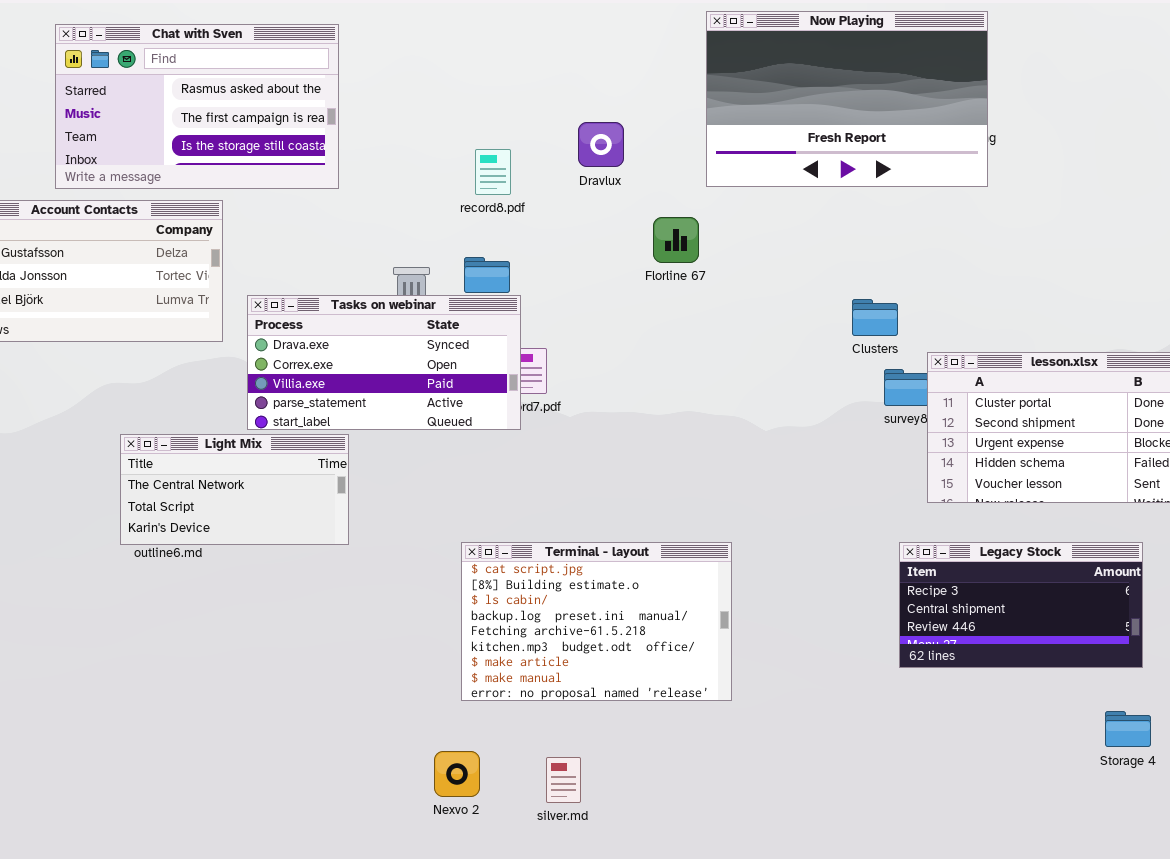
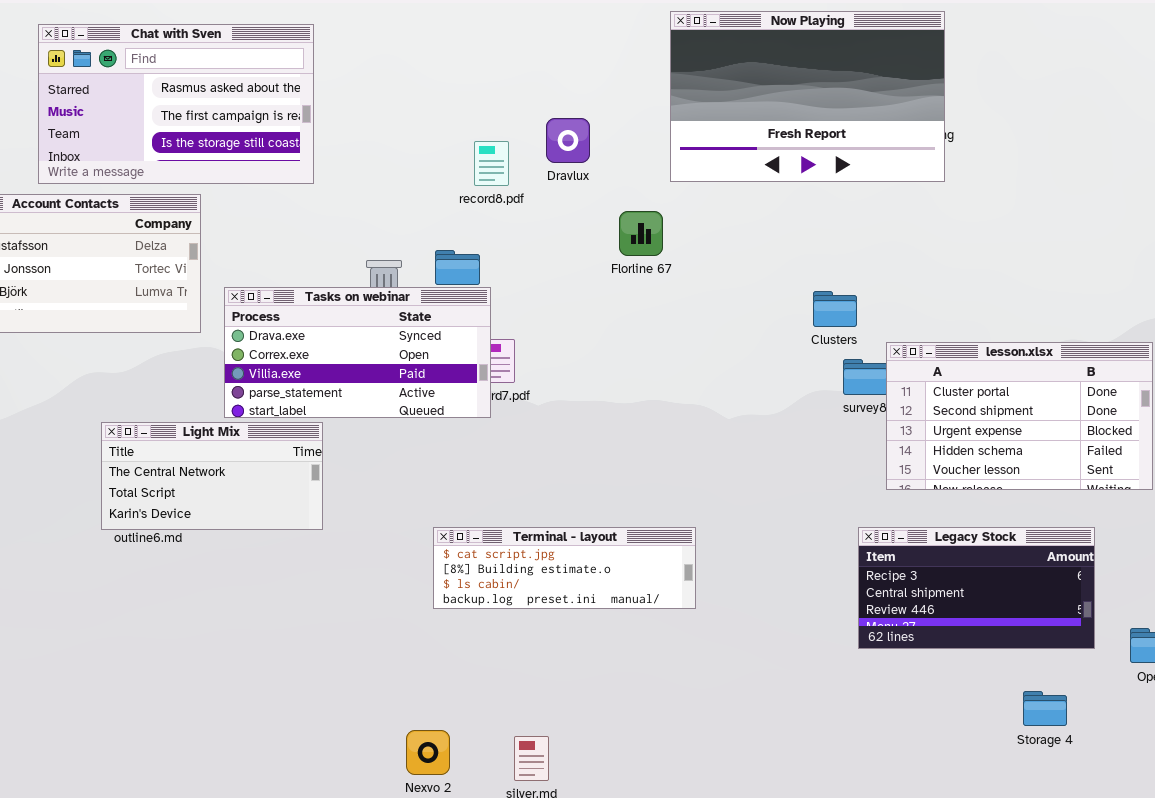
record8.pdf: [475,149,511,195] -> [474,141,509,186], moved
Terminal - layout: [461,542,732,701] -> [433,527,696,609], resized
Storage 4: [1105,711,1151,747] -> [1023,691,1067,726], moved

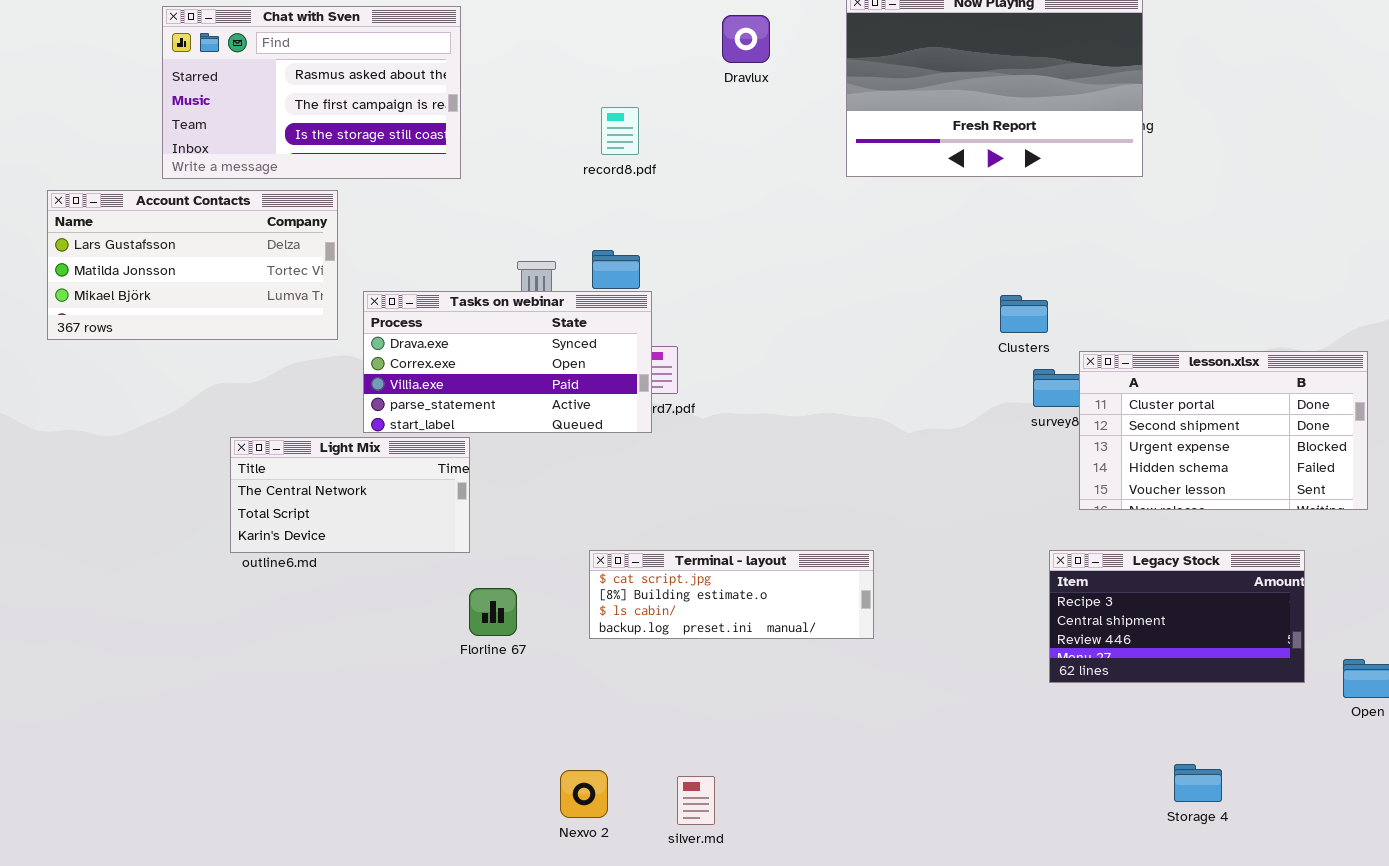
Dravlux: [546,118,590,163] -> [722,15,770,63], moved
record8.pdf: [474,141,509,186] -> [601,107,639,155], moved
Florline 67: [619,211,663,256] -> [469,588,517,636], moved
Storage 4: [1023,691,1067,726] -> [1174,764,1222,802], moved

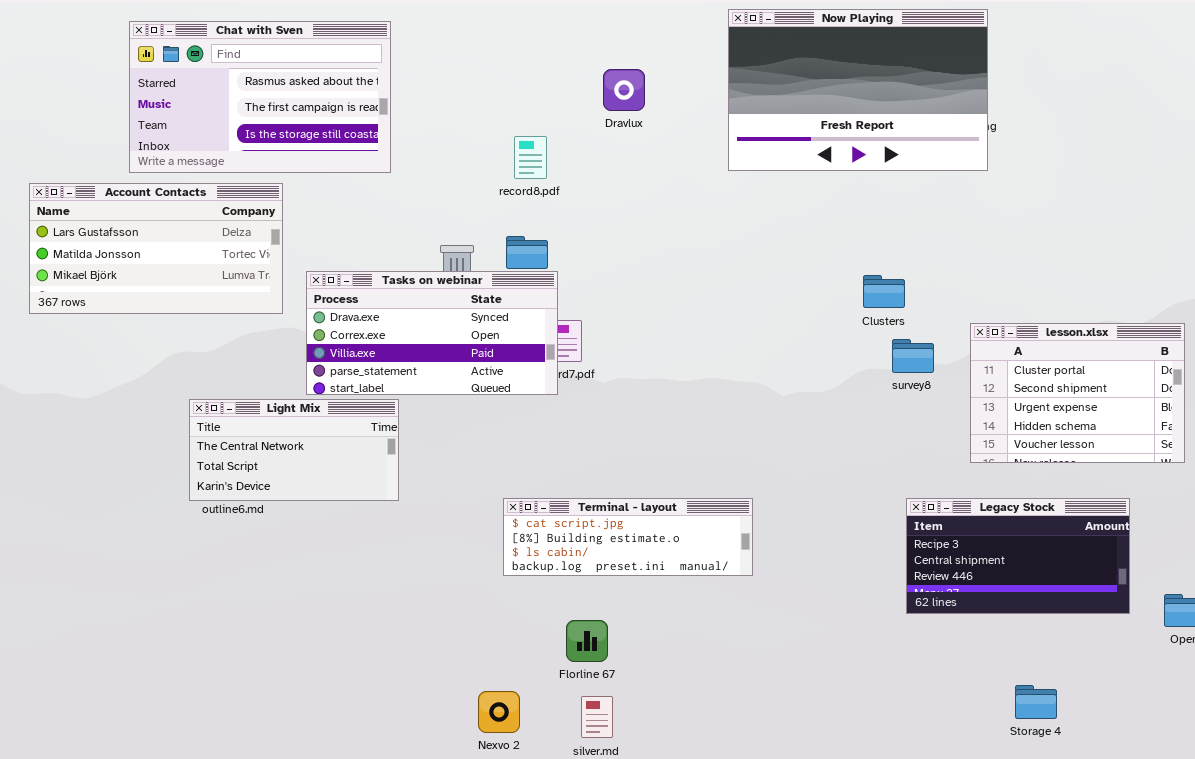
Dravlux: [722,15,770,63] -> [603,69,645,111], moved
record8.pdf: [601,107,639,155] -> [514,136,547,179], moved
lesson.xlsx: [1079,351,1368,510] -> [970,323,1185,463], resized
Florline 67: [469,588,517,636] -> [566,620,608,662], moved

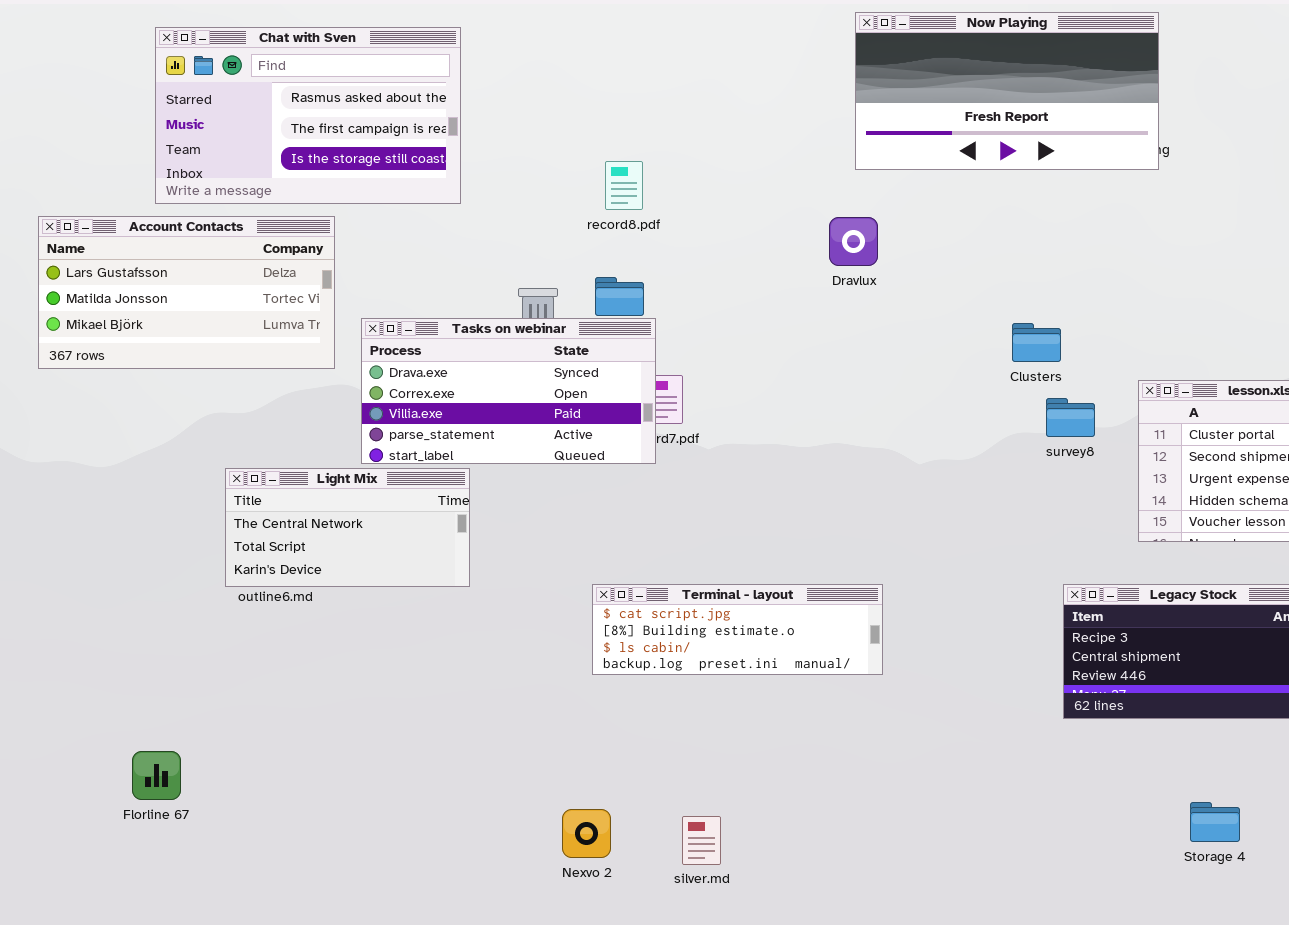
Now Playing: [728,9,988,171] -> [855,12,1159,170], resized
Dravlux: [603,69,645,111] -> [829,217,878,266], moved
Florline 67: [566,620,608,662] -> [132,751,181,800], moved

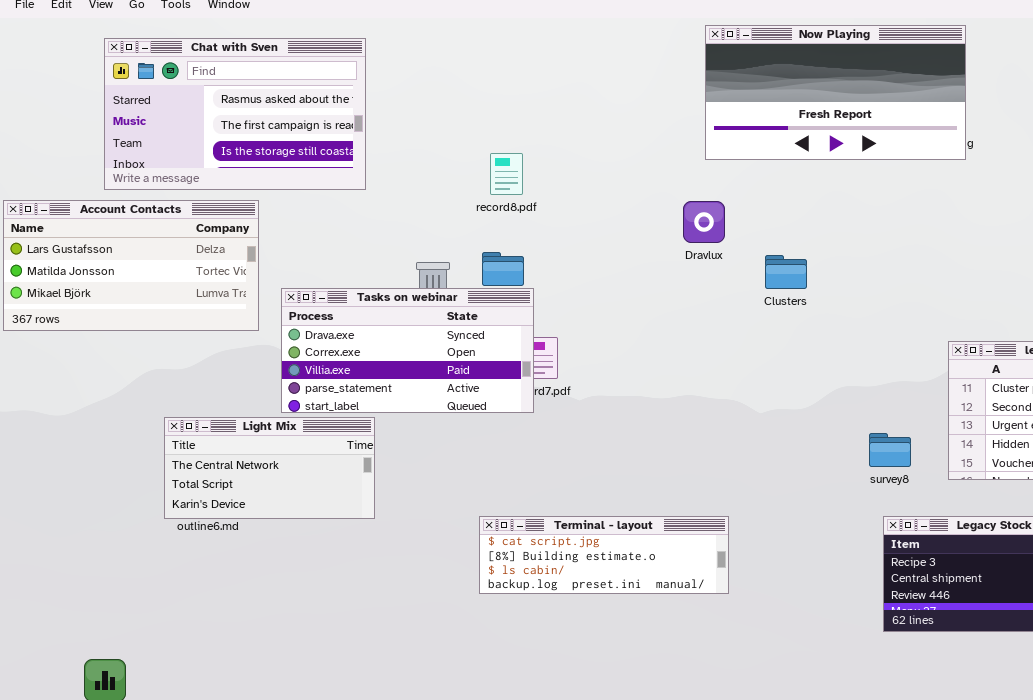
Clusters: [1012,323,1061,362] -> [765,255,807,289], moved
survey8: [1046,398,1095,437] -> [869,433,911,467], moved

